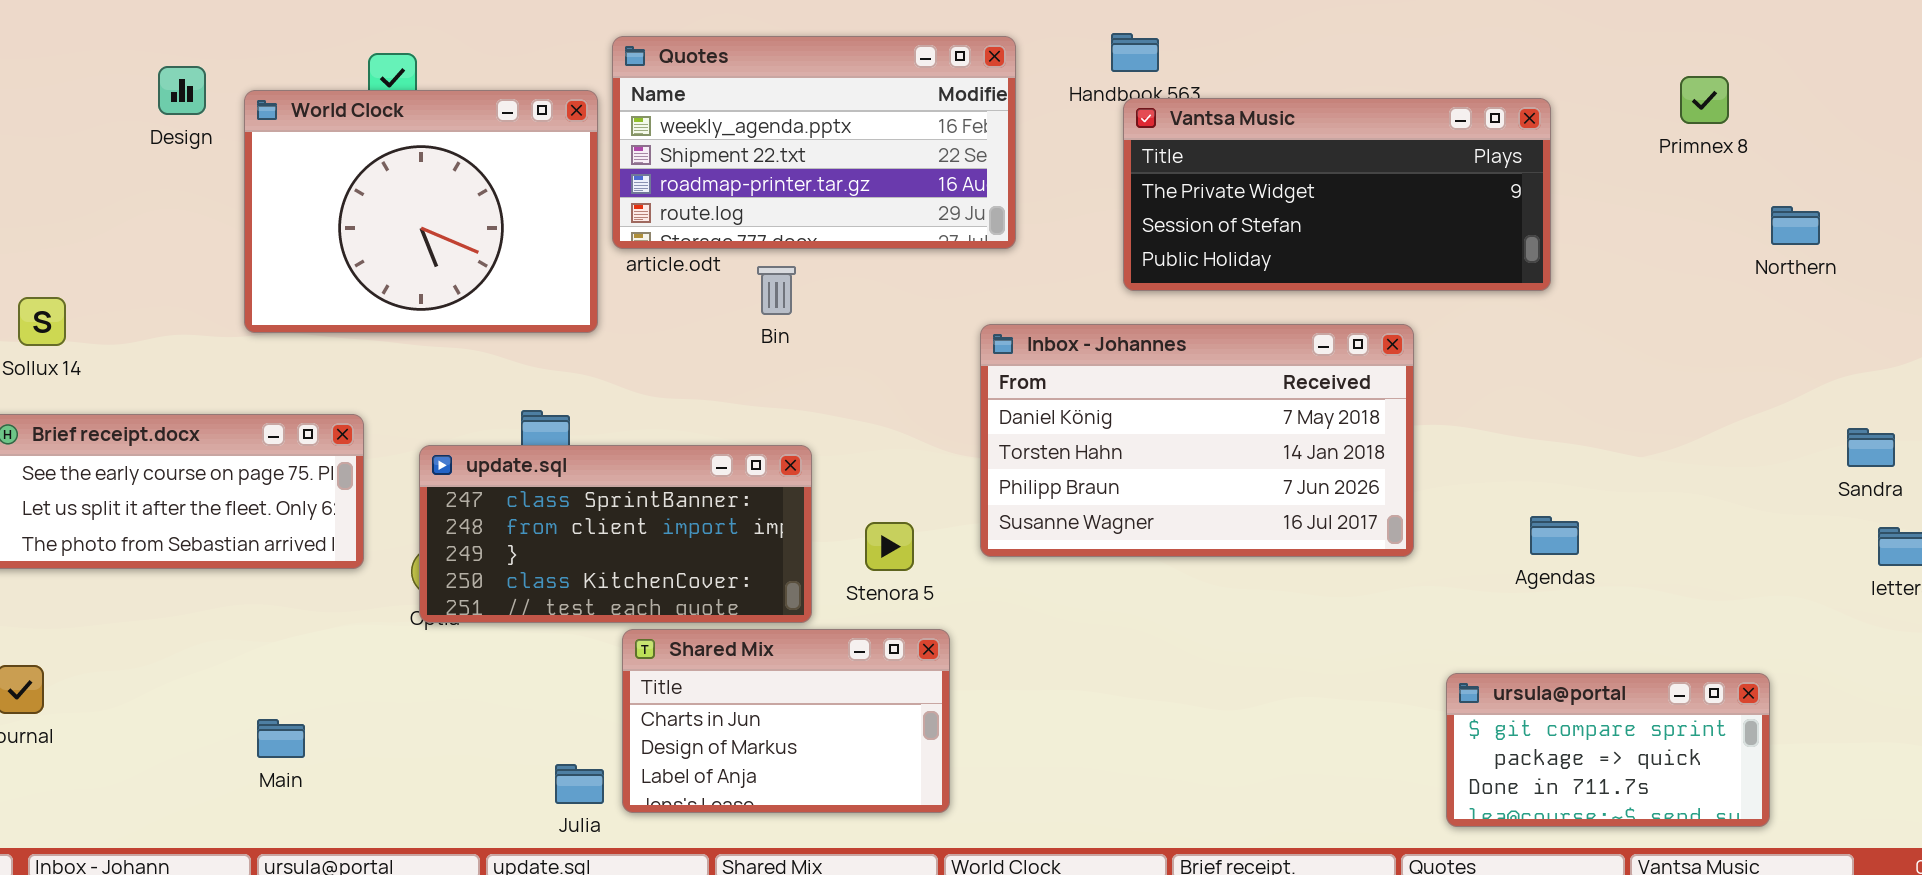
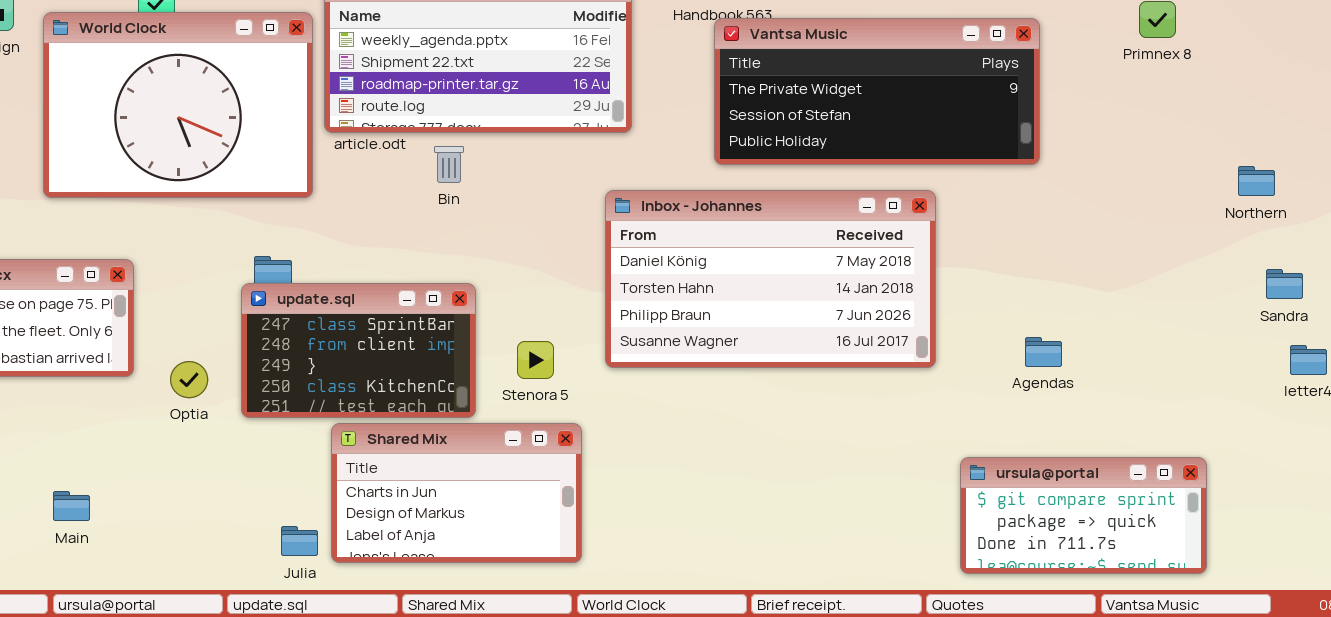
Northern: [1771,206,1820,245] -> [1238,166,1275,196], moved
update.sql: [419,445,812,623] -> [241,283,476,418], resized

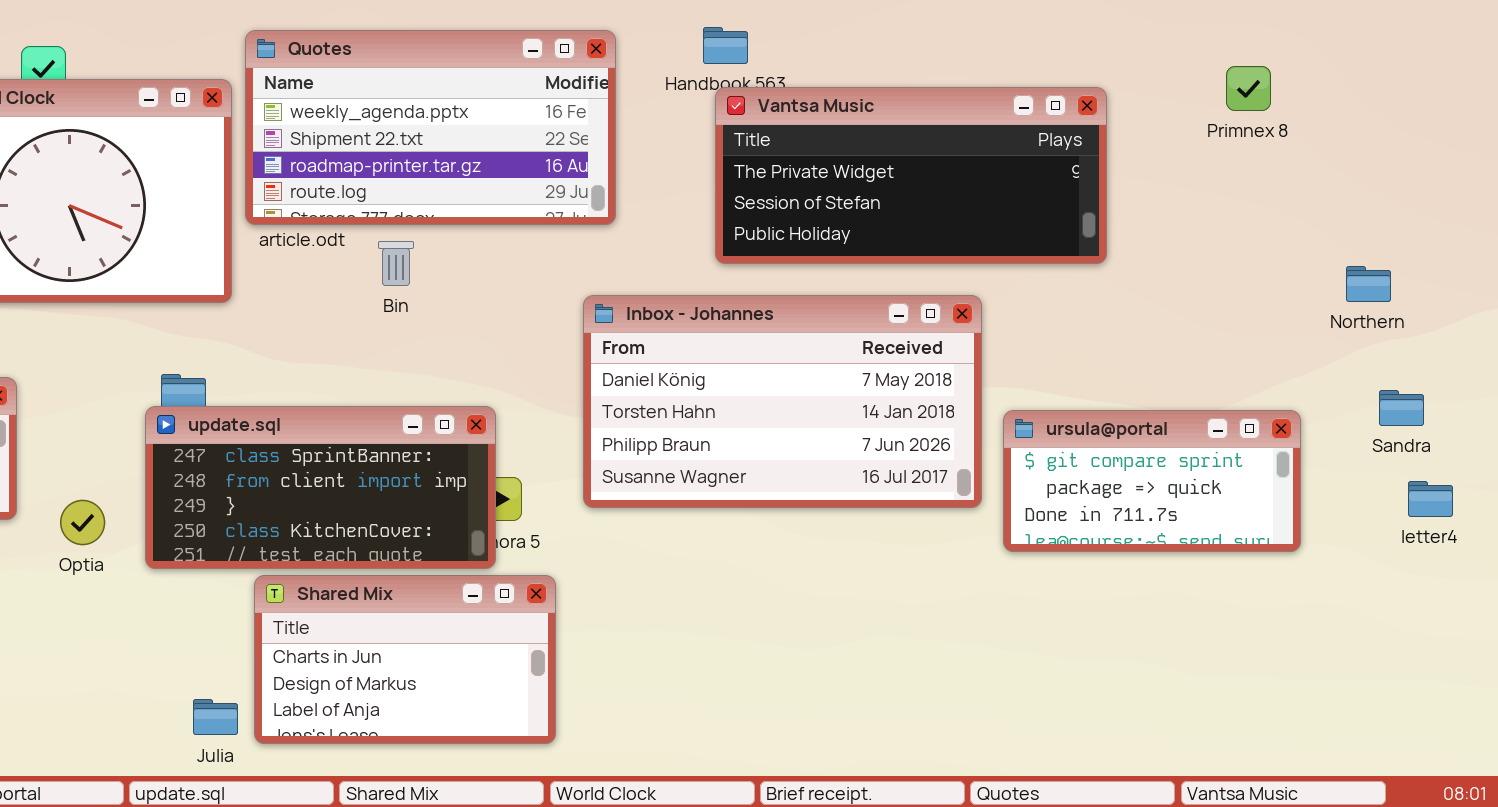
update.sql: [241,283,476,418] -> [145,406,496,569], resized
ursula@portal: [960,457,1207,574] -> [1003,410,1301,552], moved

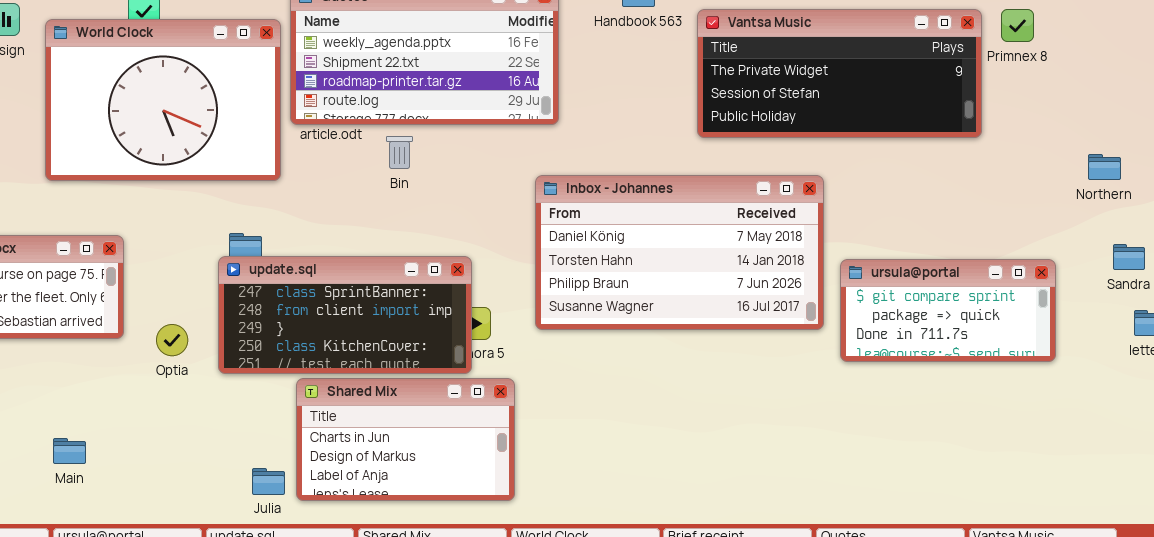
Vantsa Music: [715,87,1107,264] -> [697,9,982,138], moved

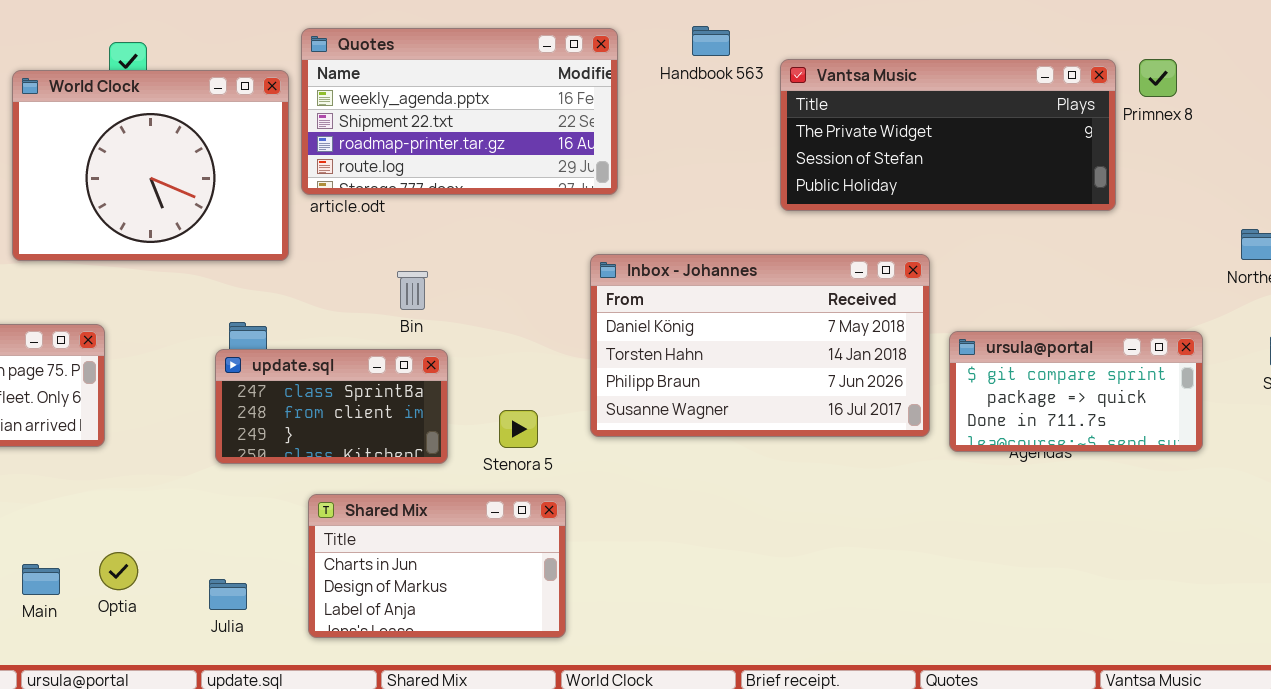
Bin: [386,136,413,169] -> [397,271,428,310], moved
update.sql: [218,256,472,374] -> [215,349,448,464], resized
ursula@portal: [840,259,1056,362] -> [949,331,1203,452], moved
Optia: [156,324,188,356] -> [99,552,138,590], moved
Julia: [252,468,285,495] -> [209,579,247,610], moved

